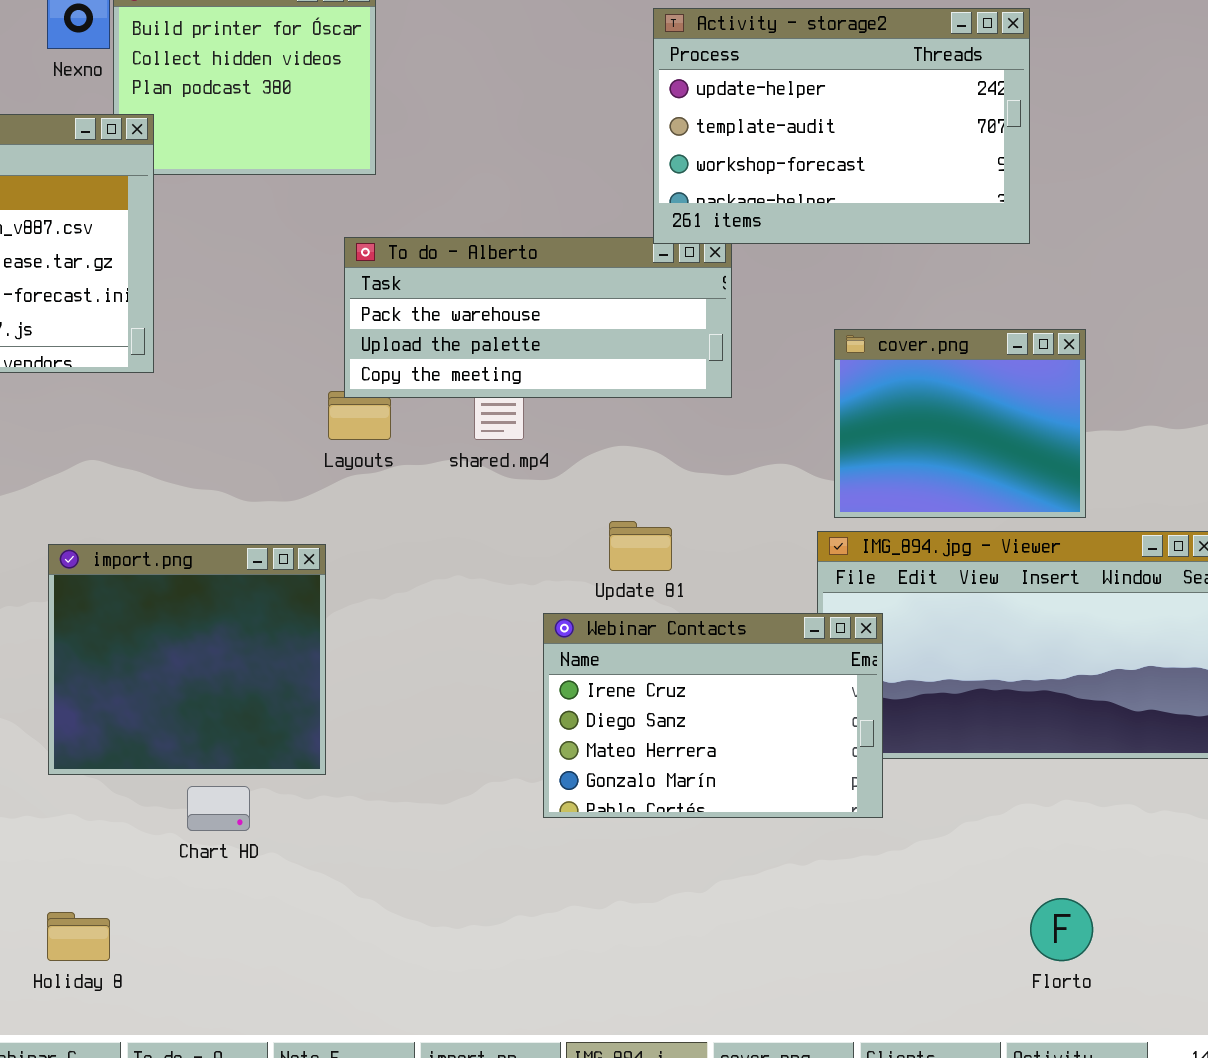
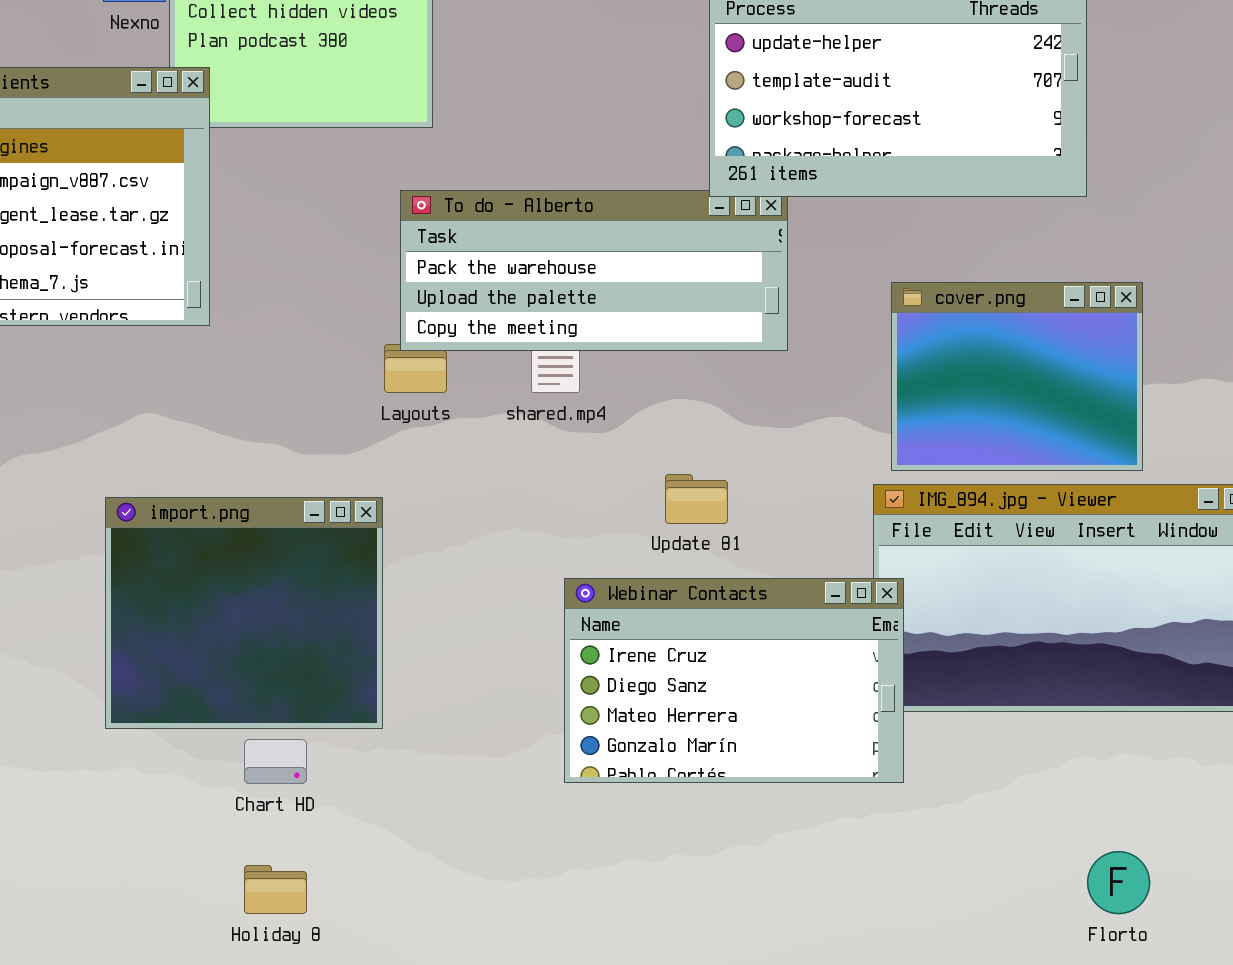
Webinar Contacts: [543,613,883,818] -> [564,578,904,783], moved
Holiday 8: [47,912,110,961] -> [244,865,307,914], moved

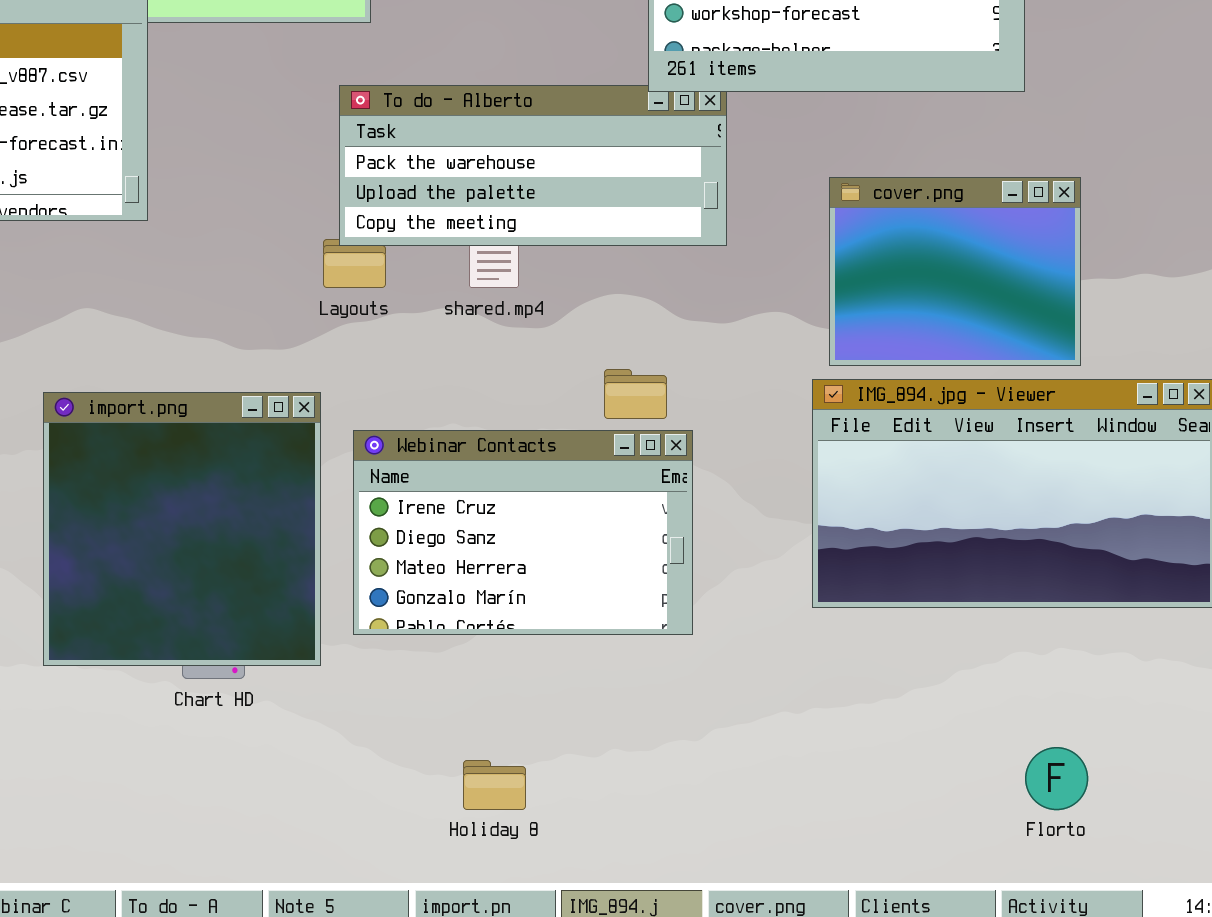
import.png: [105,497,383,729] -> [43,392,321,666], resized
Webinar Contacts: [564,578,904,783] -> [353,430,693,635], moved
Holiday 8: [244,865,307,914] -> [463,760,526,810], moved

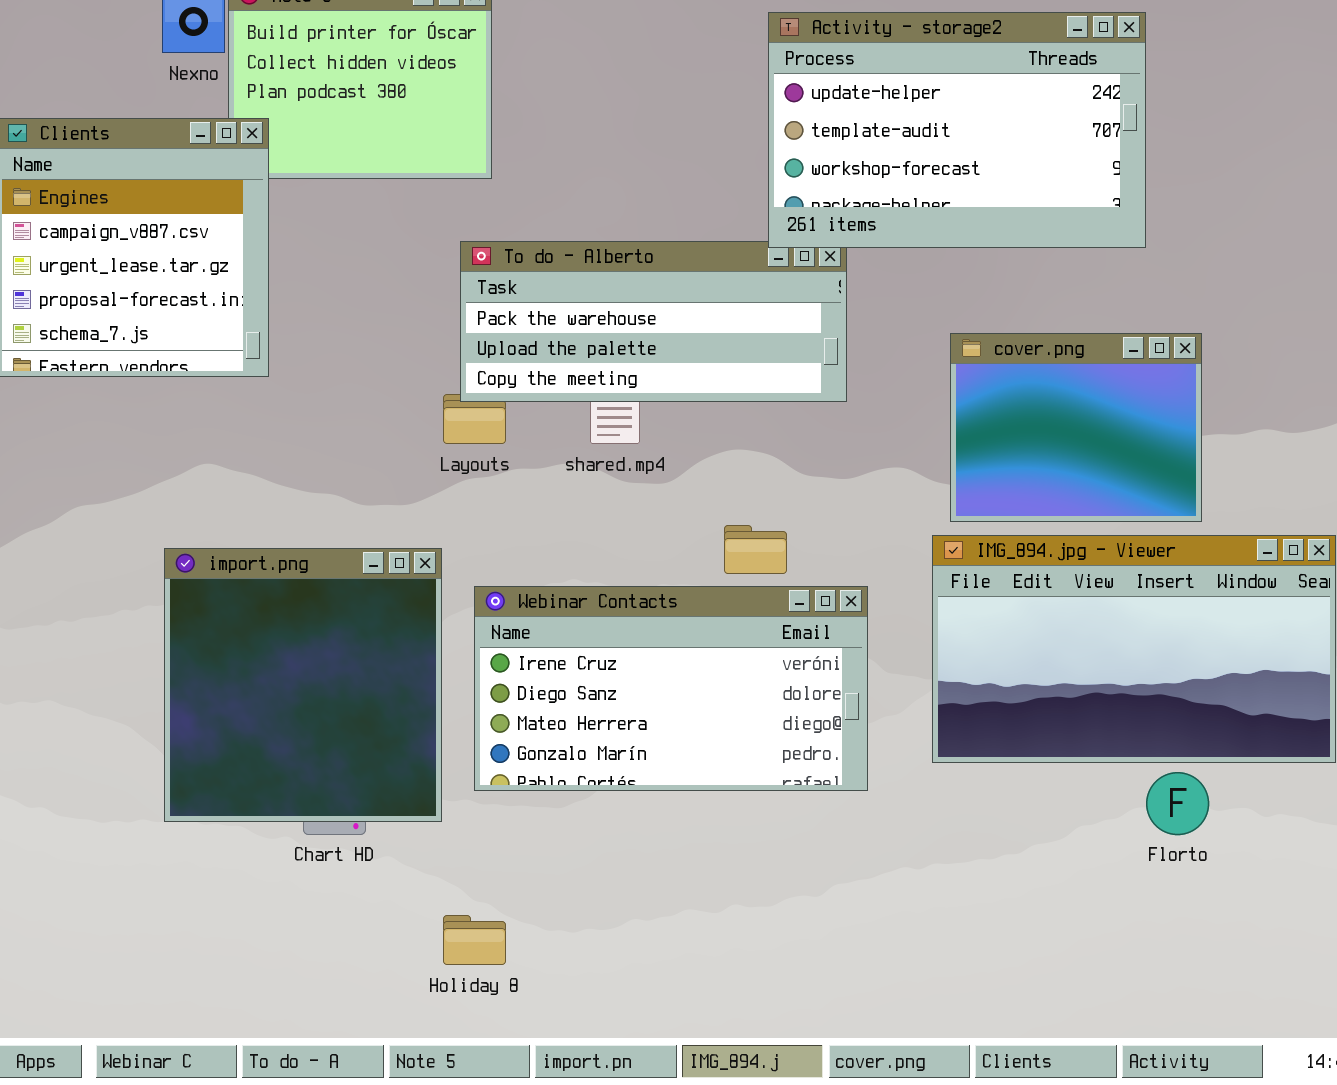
Webinar Contacts: [353,430,693,635] -> [474,586,868,791], resized
Florto: [1025,747,1088,810] -> [1146,772,1209,835], moved
Holiday 8: [463,760,526,810] -> [443,915,506,965], moved

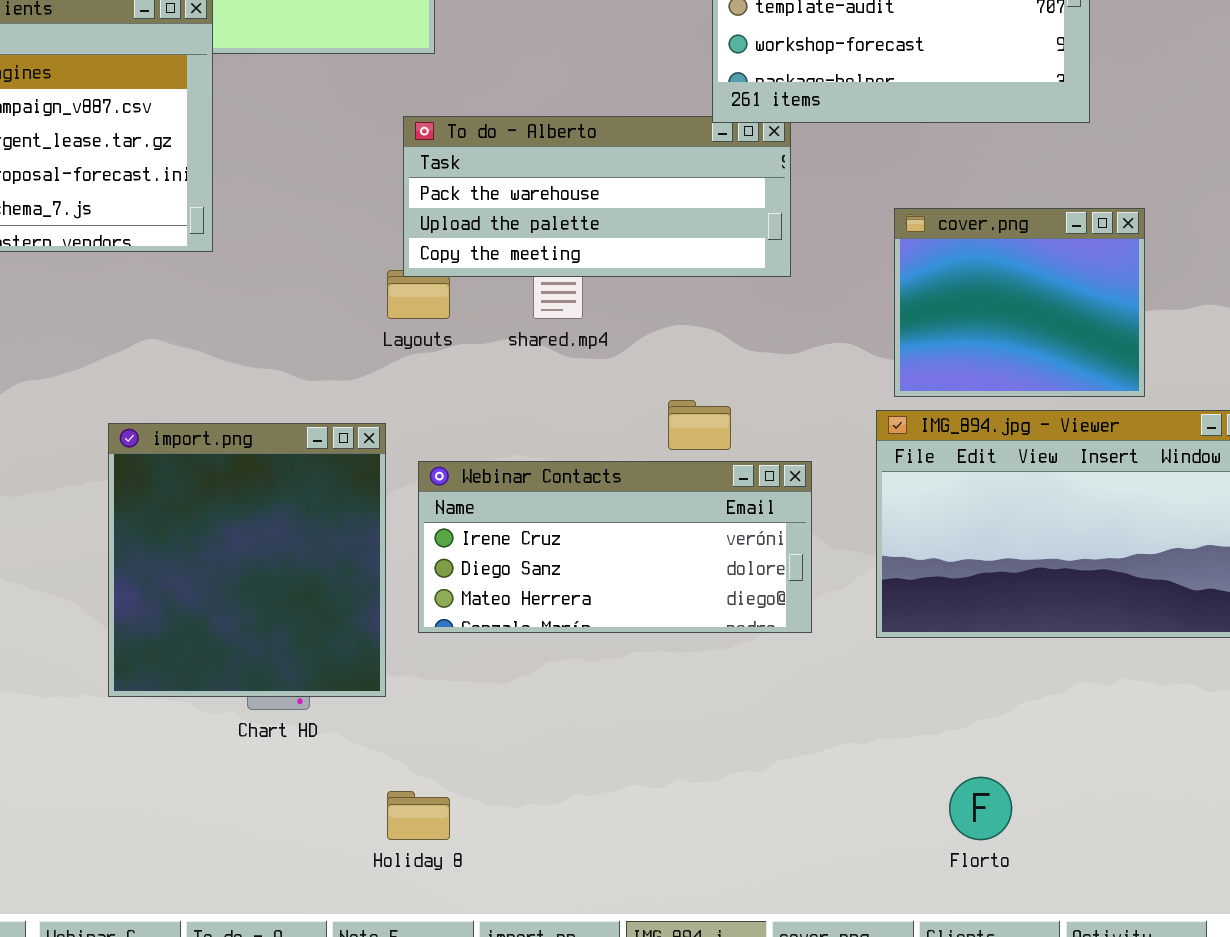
Webinar Contacts: [474,586,868,791] -> [418,461,812,633], resized
Florto: [1146,772,1209,835] -> [949,777,1012,840], moved

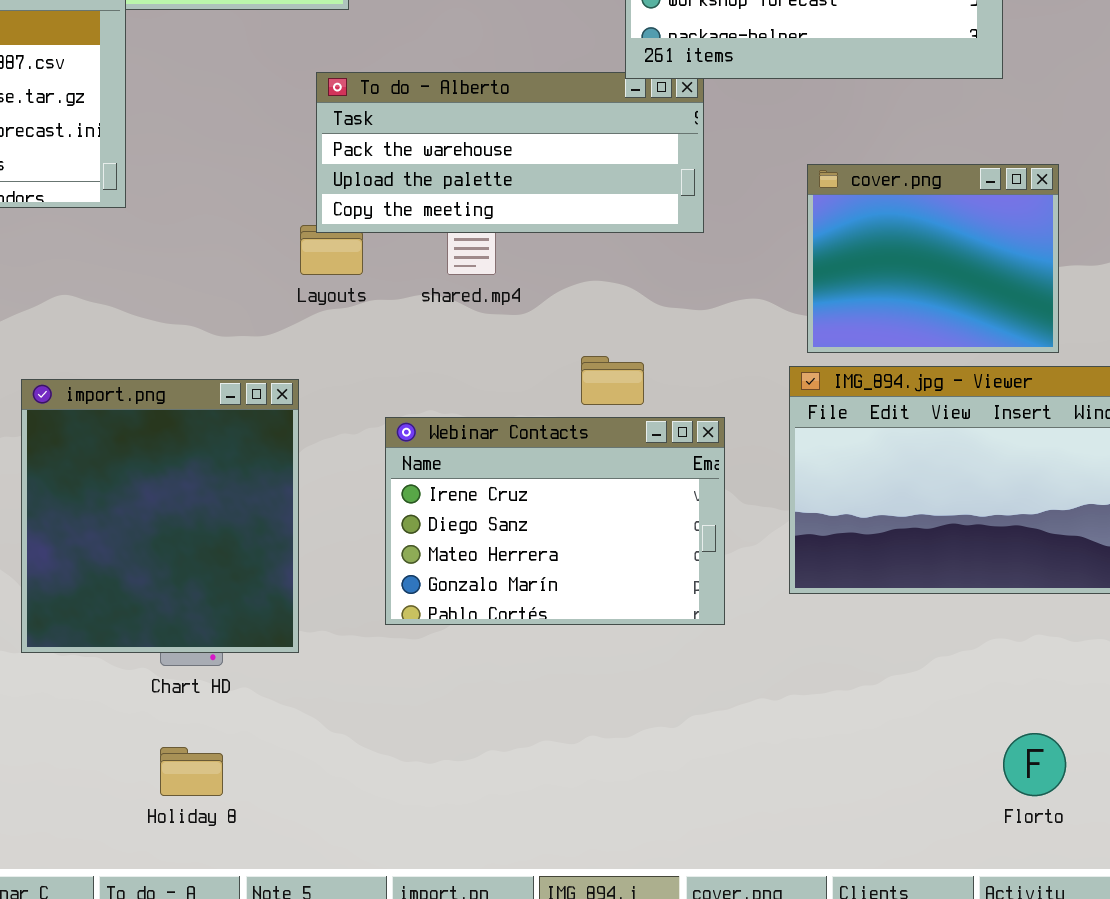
Webinar Contacts: [418,461,812,633] -> [385,417,725,625], resized
Florto: [949,777,1012,840] -> [1003,733,1066,796], moved
Holiday 8: [387,791,450,840] -> [160,747,223,796], moved

